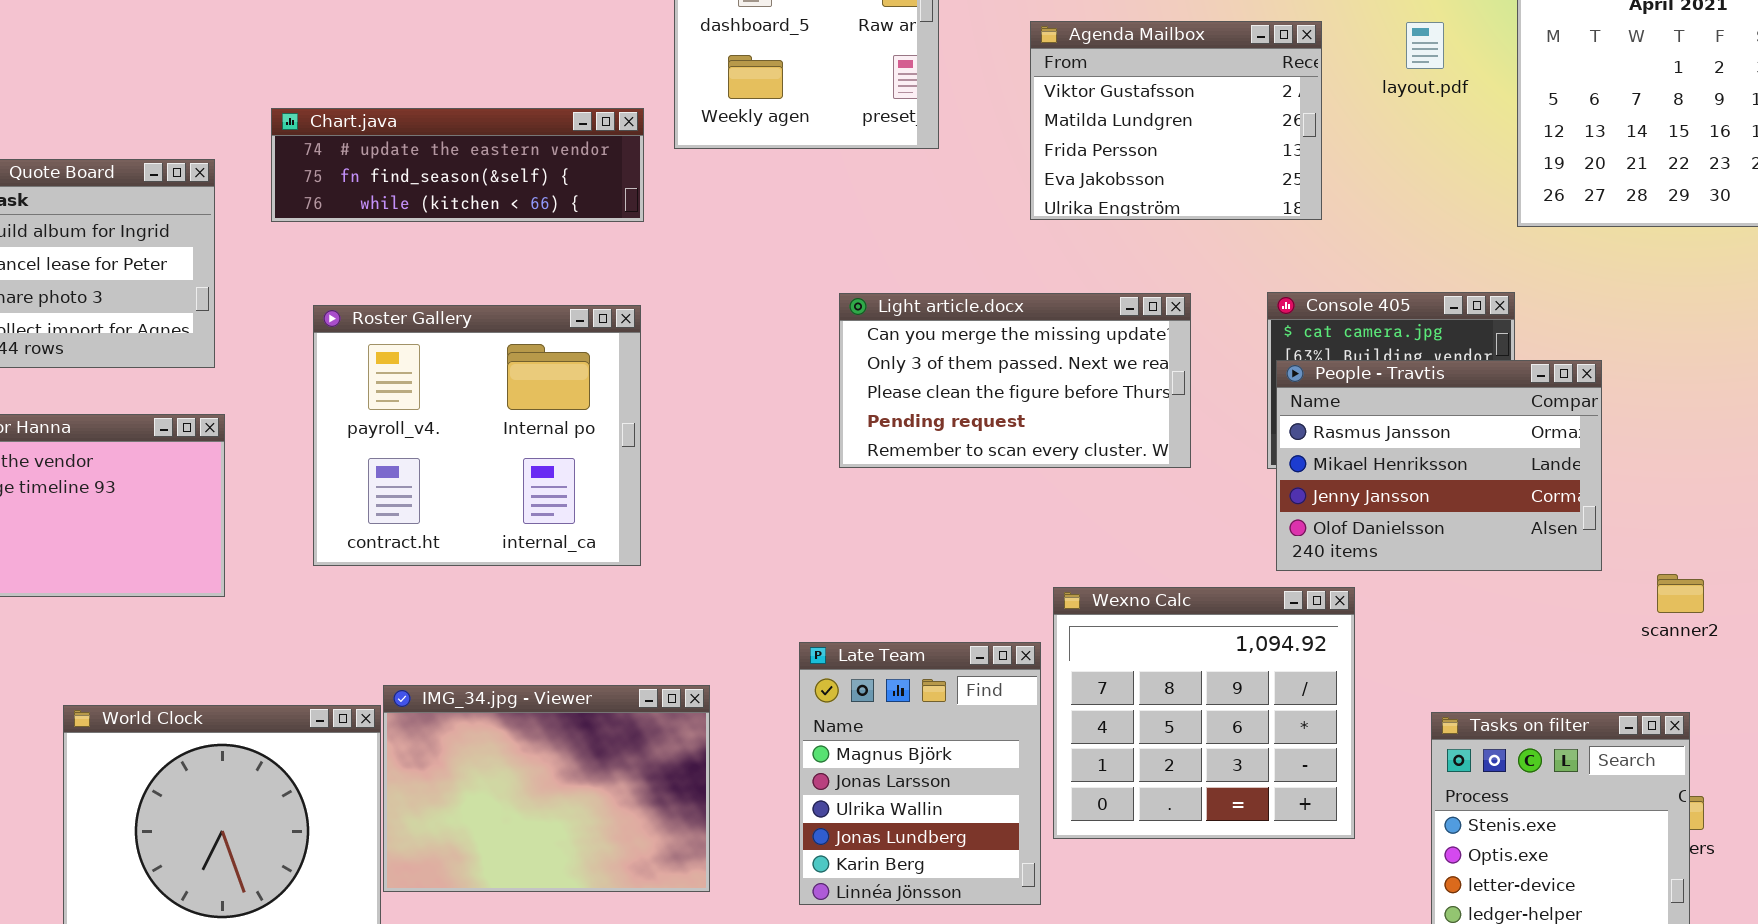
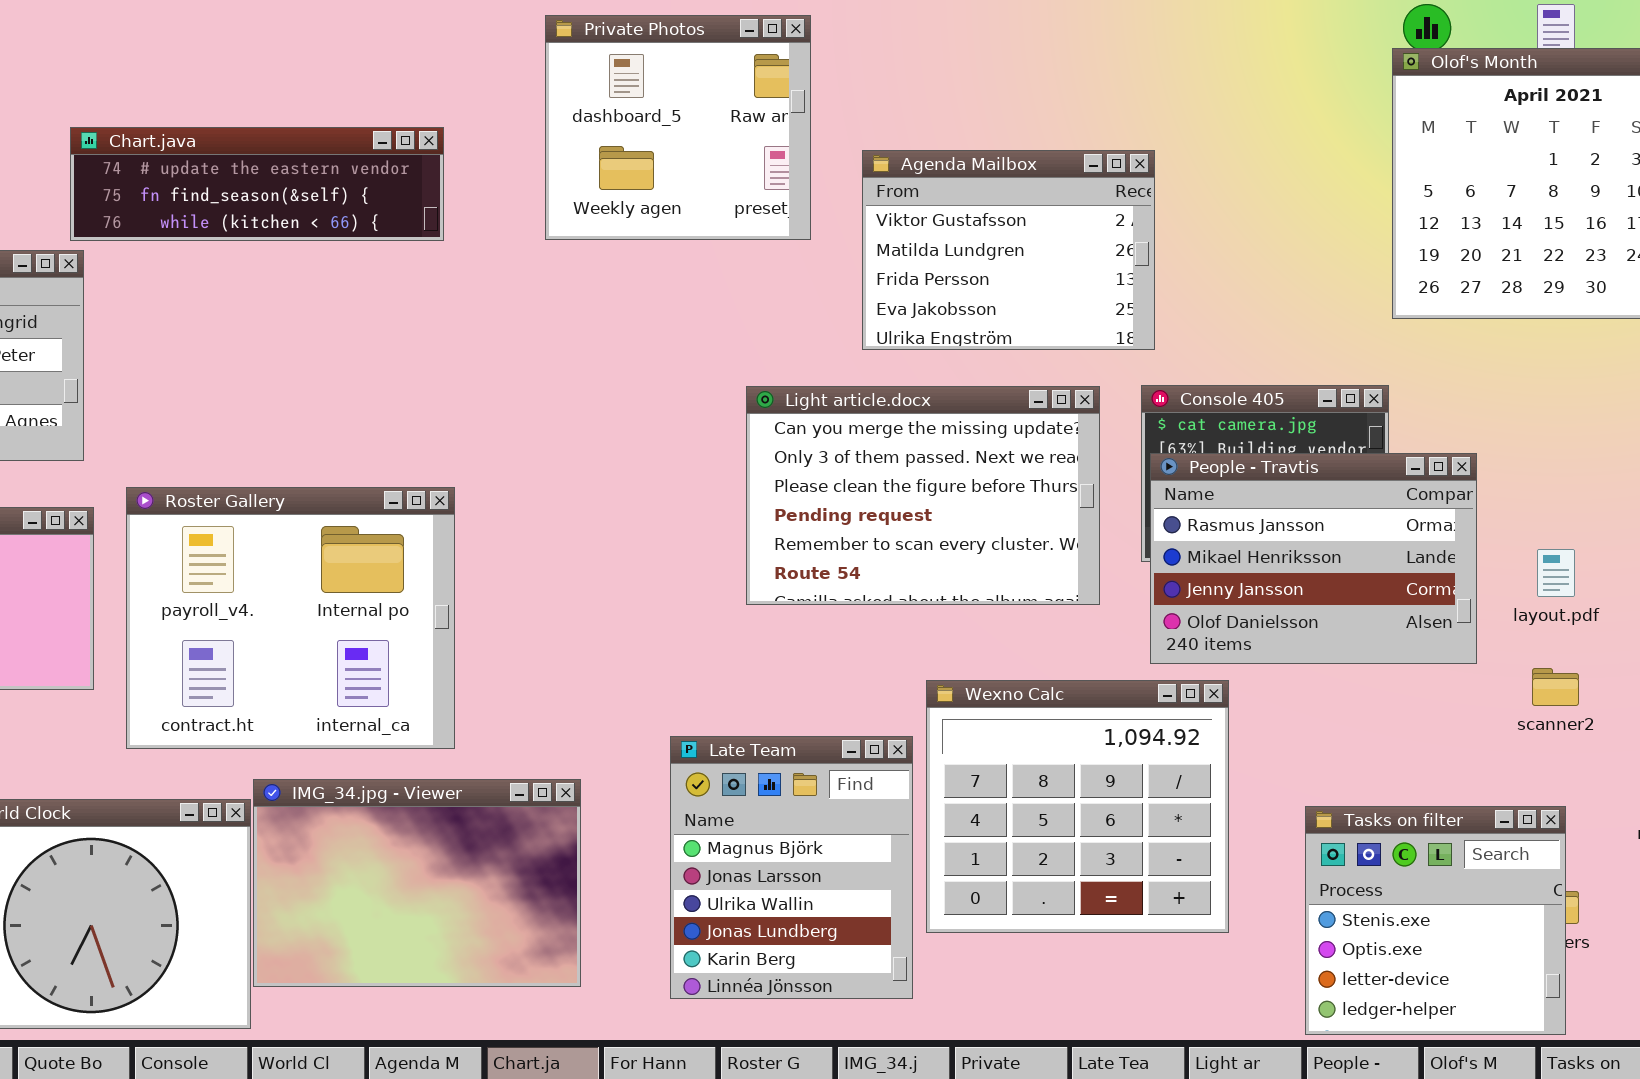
Agenda Mailbox: [1030,21,1322,220] -> [862,150,1155,350], moved
layout.pdf: [1406,22,1444,69] -> [1537,549,1575,597], moved
Chart.java: [271,108,644,222] -> [70,127,444,241], moved
Light article.docx: [839,293,1191,468] -> [746,386,1100,605], moved, resized
Roster Gallery: [313,305,641,566] -> [126,487,455,749], moved

